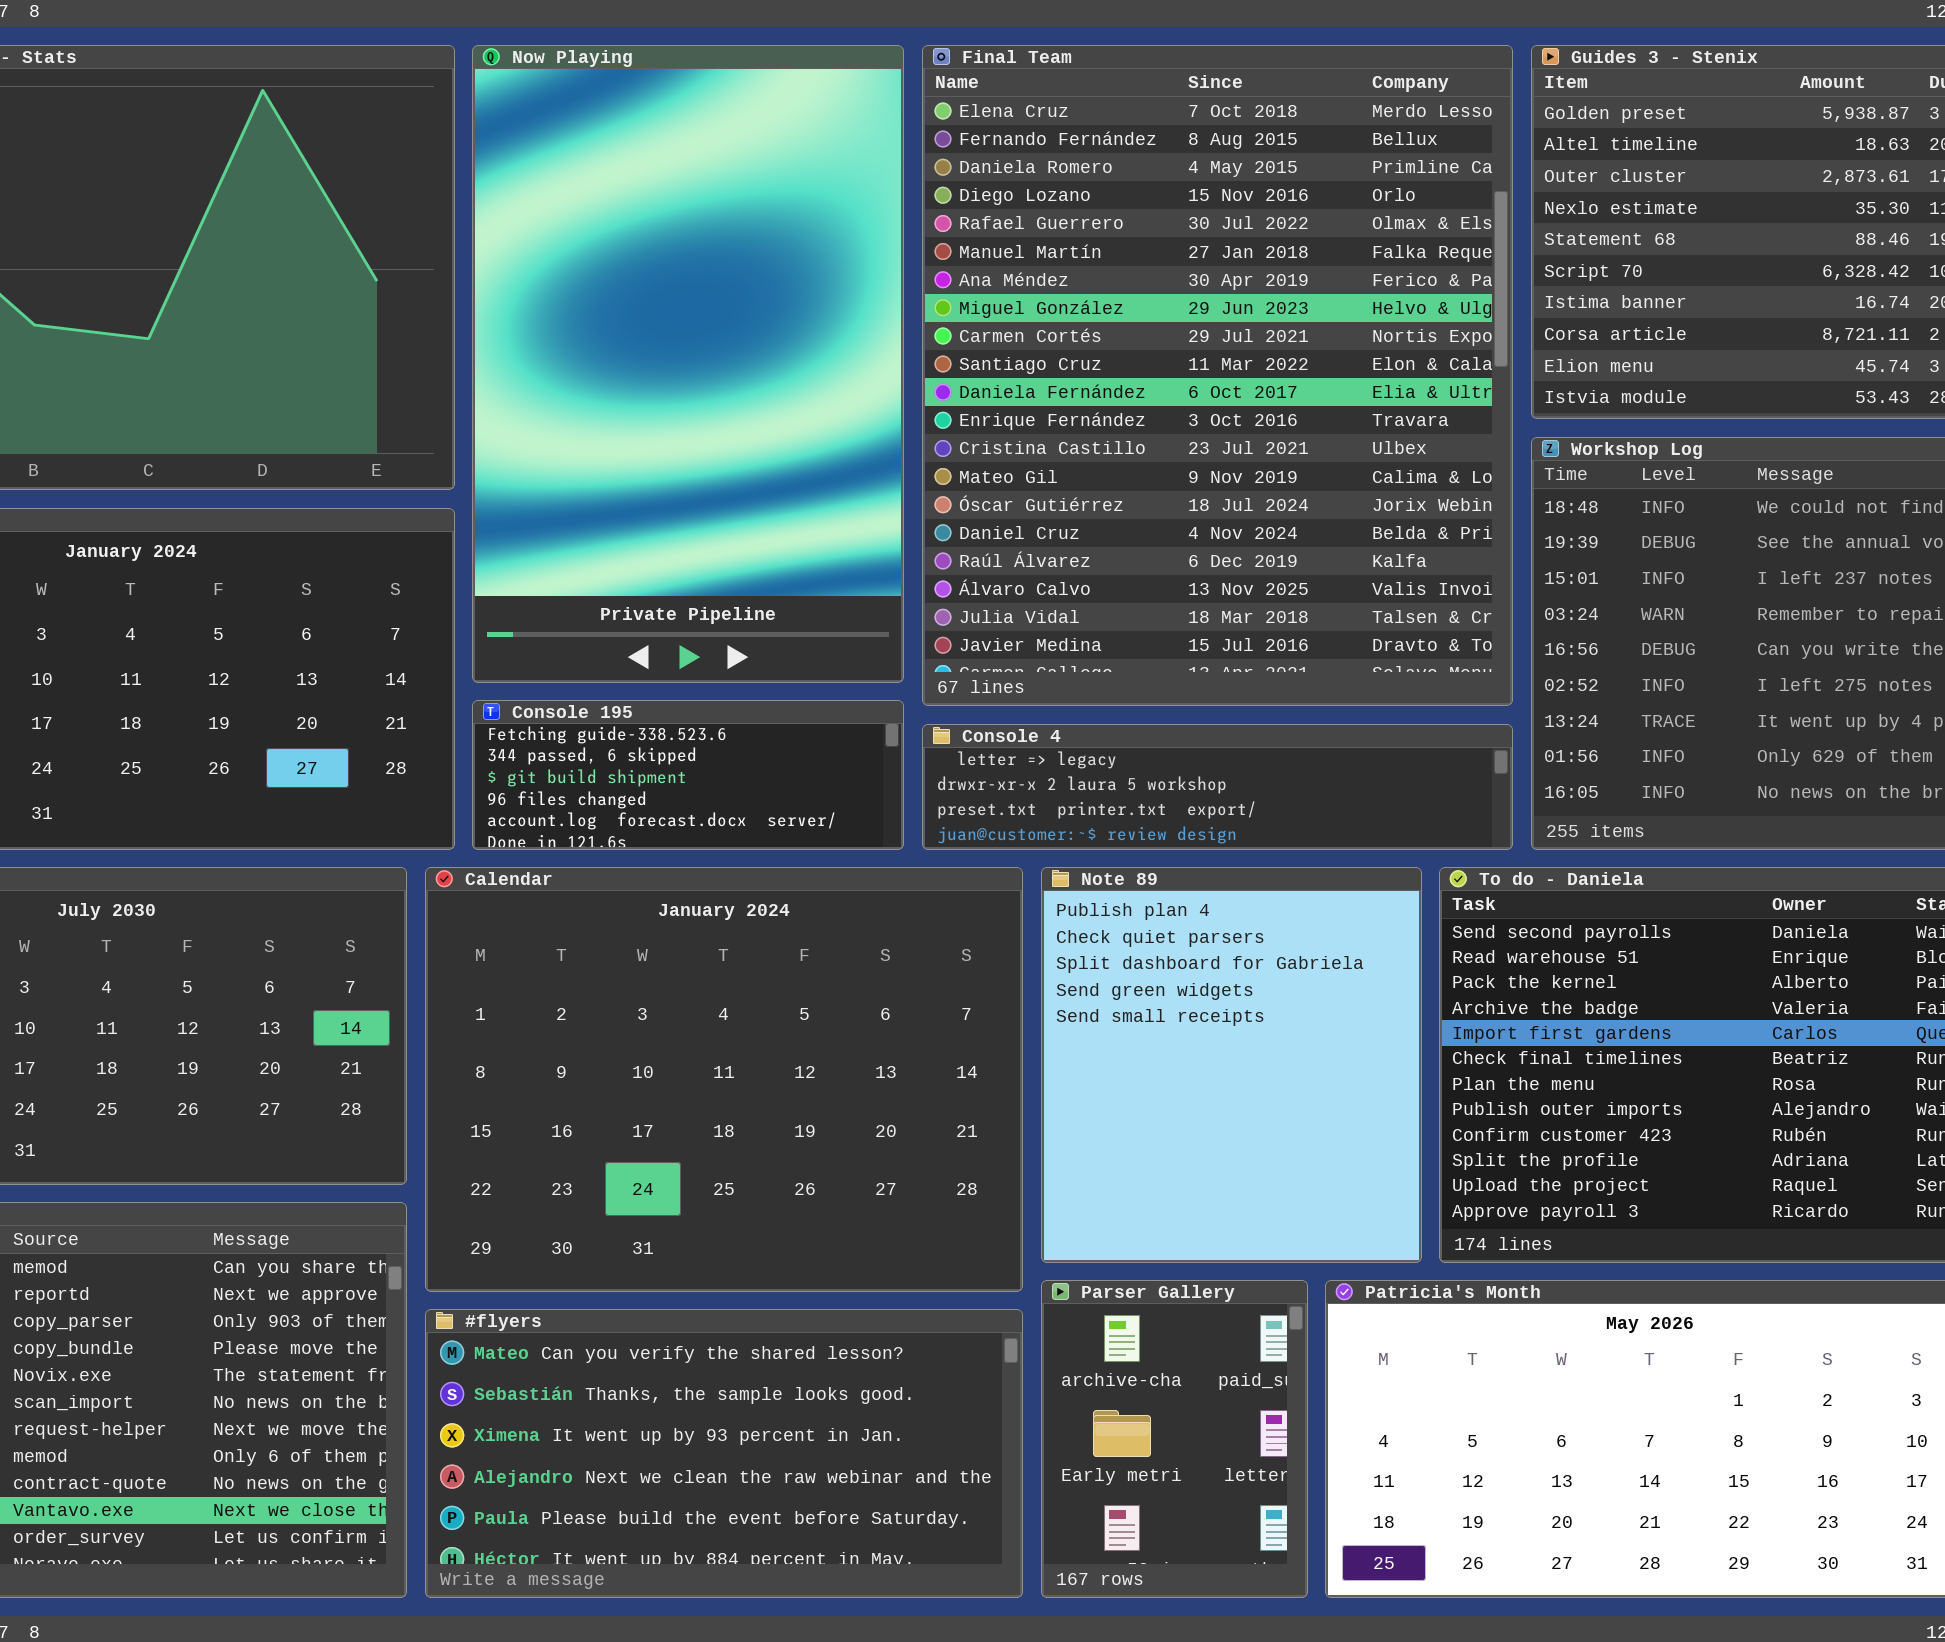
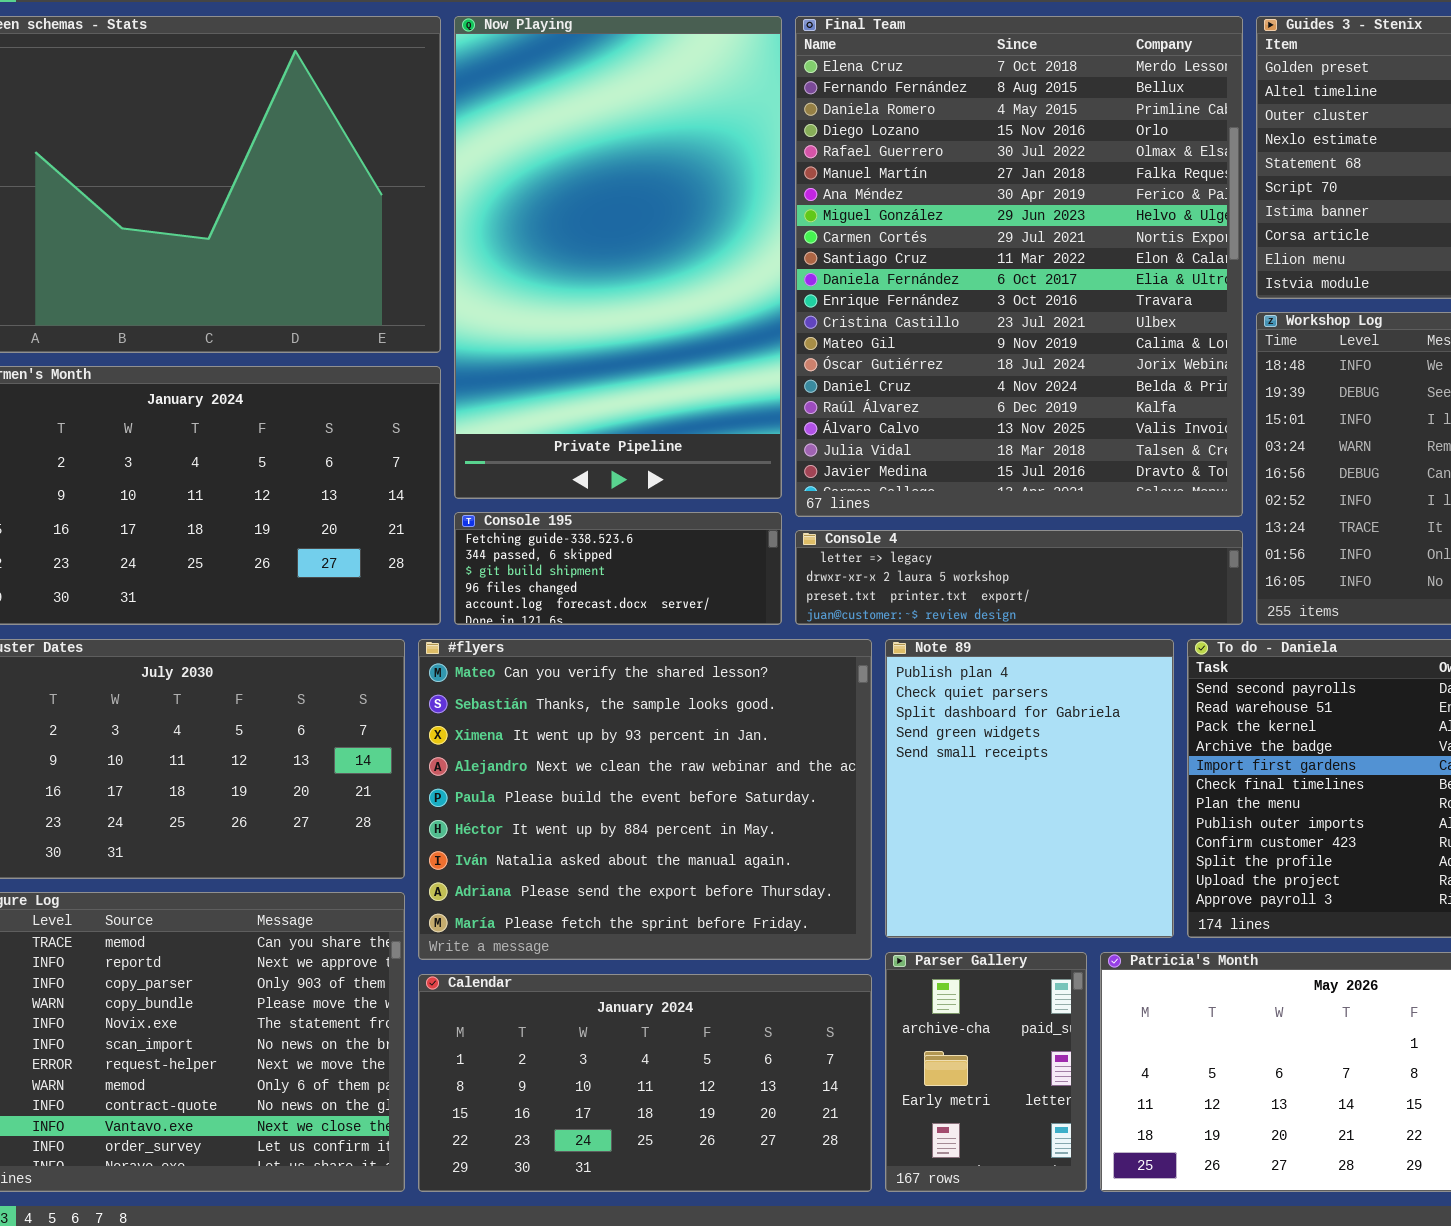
Calendar: [425,867,1023,1292] -> [418,974,872,1192], moved, resized
#flyers: [425,1309,1023,1598] -> [418,639,872,960], moved, resized

